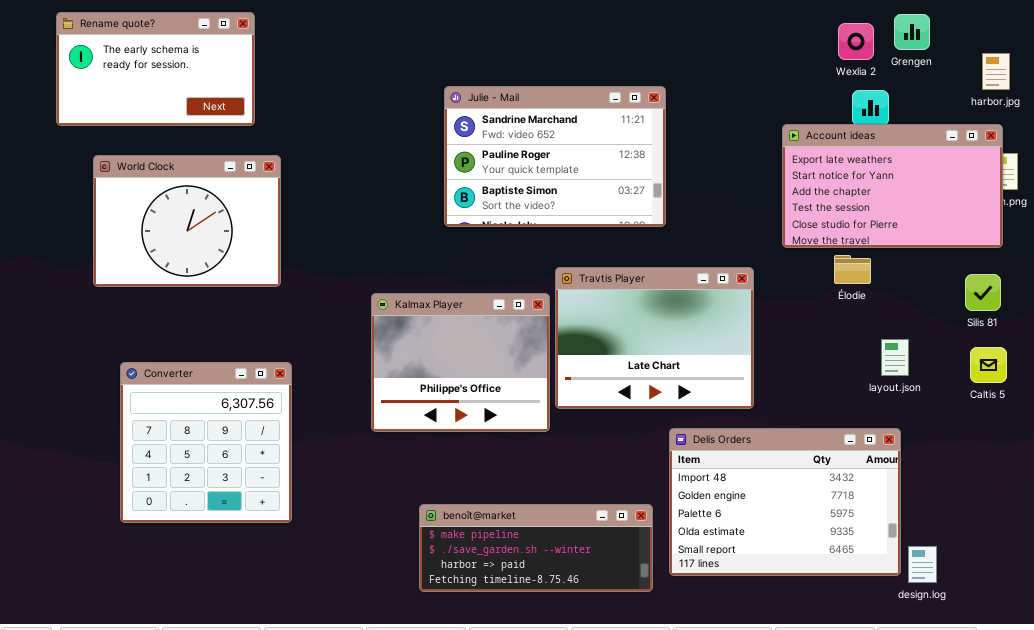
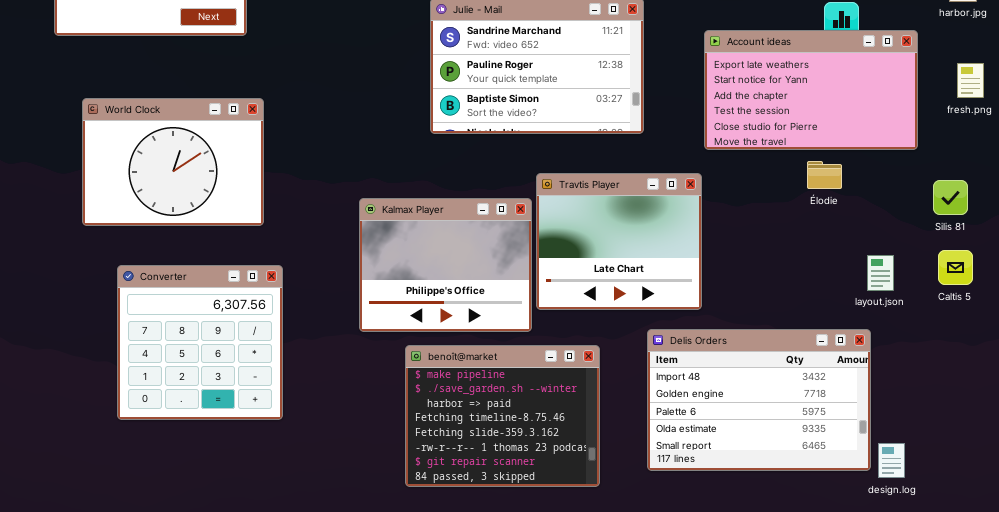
Account ideas: [782,124,1003,248] -> [704,30,918,150], moved
World Clock: [93,155,281,287] -> [82,98,264,226], moved
Travtis Player: [555,267,754,409] -> [536,173,702,310], resized
layout.json: [881,339,909,376] -> [867,255,894,291], moved
benoît@market: [419,504,653,592] -> [405,345,600,487], resized

